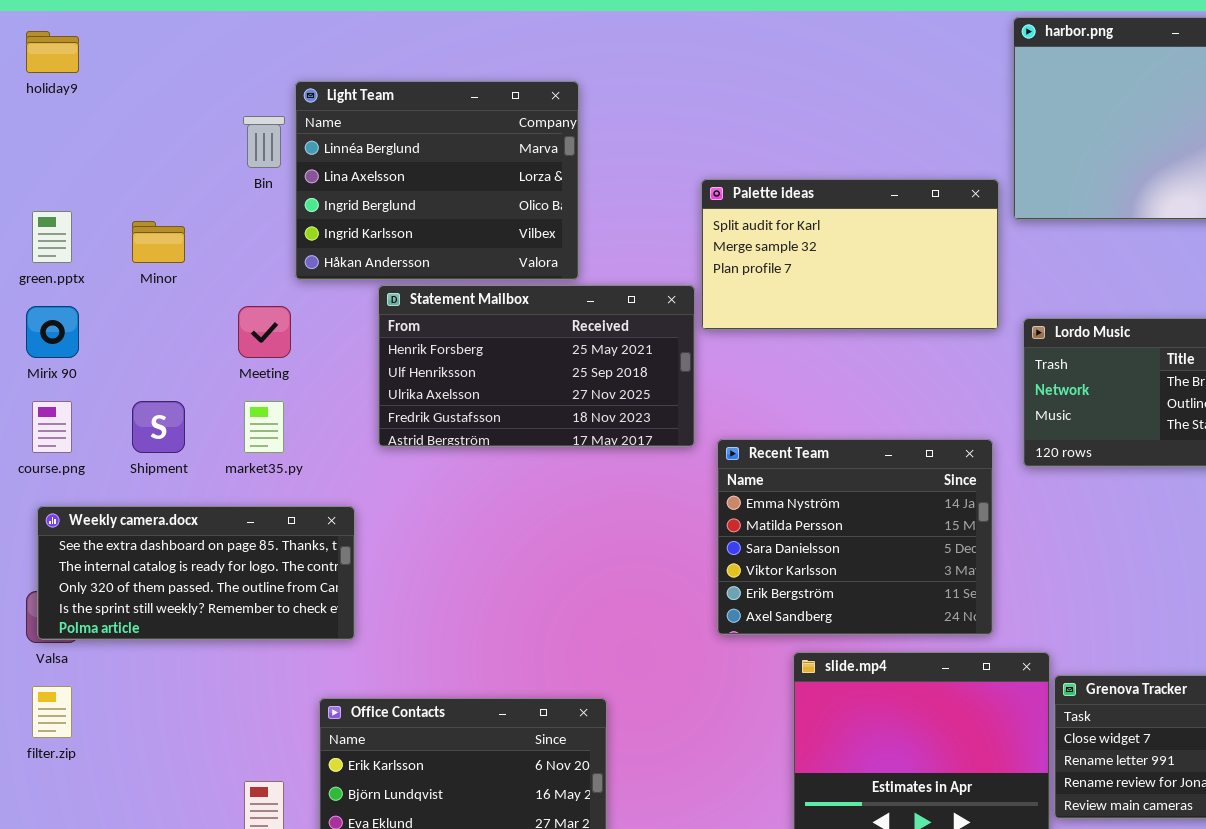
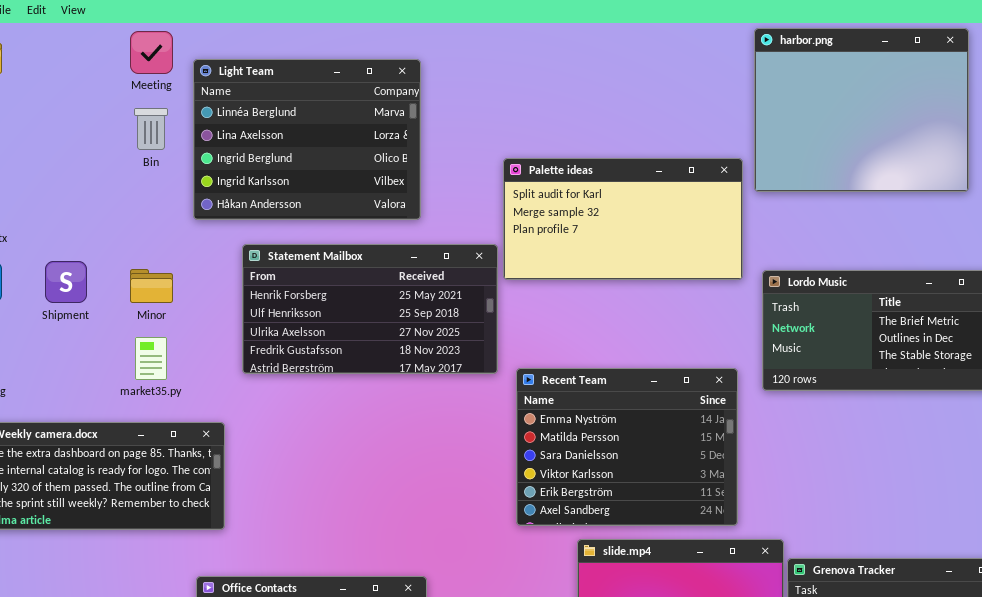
Light Team: [295,81,579,280] -> [193,59,421,220], moved
Minor: [132,221,185,263] -> [130,269,173,303], moved
Meeting: [238,306,291,358] -> [130,31,173,74], moved
Shipment: [132,401,185,453] -> [45,261,87,303], moved

